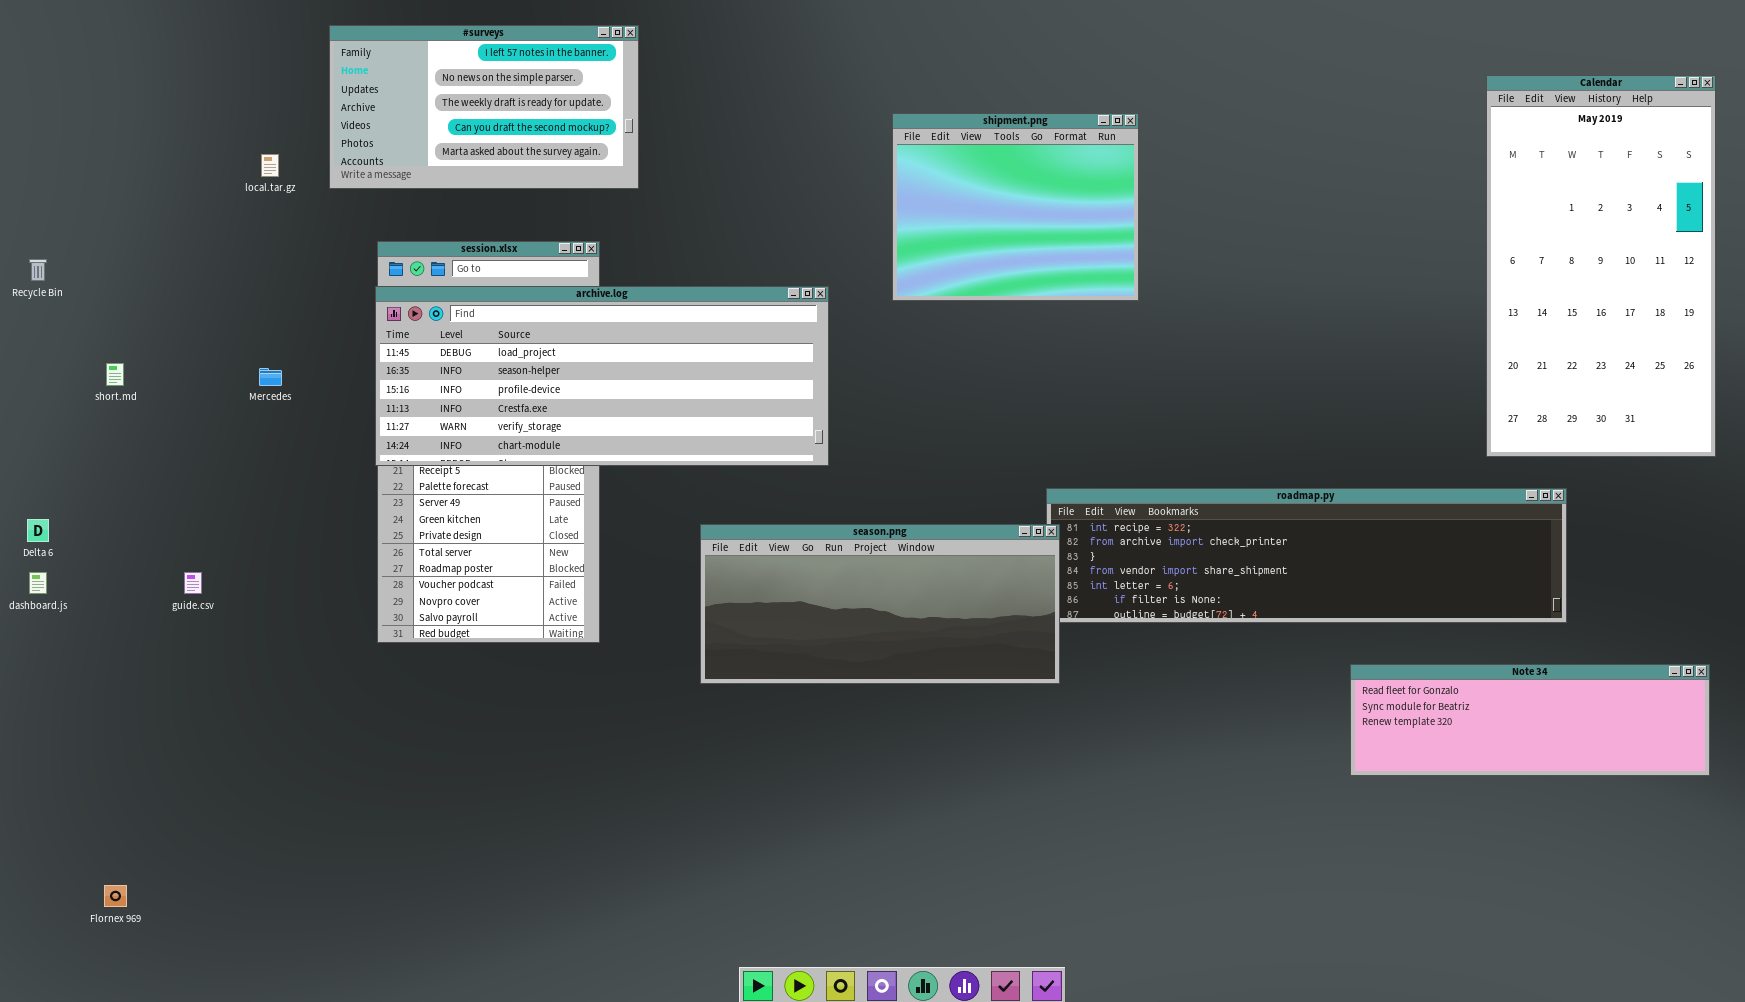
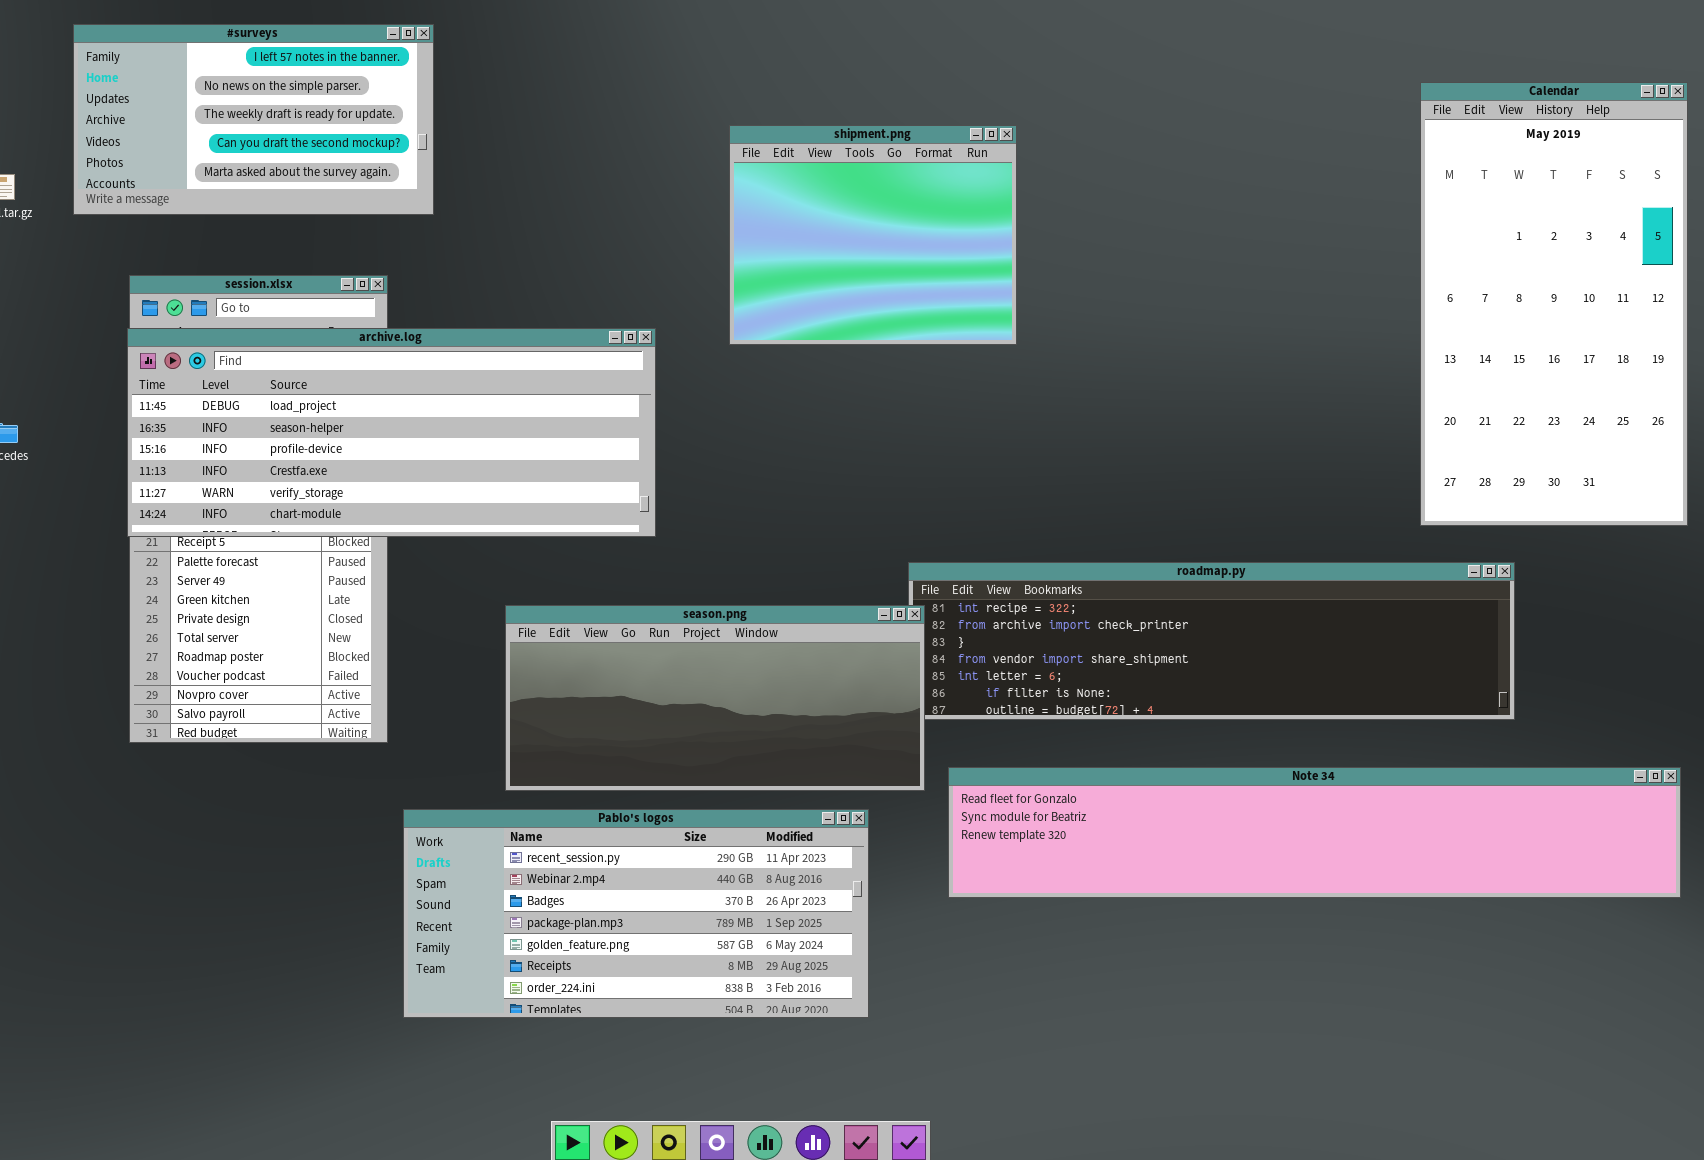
Note 34: [1350,664,1710,776] -> [948,767,1681,898], resized
Pablo's logos: none -> [403,809,869,1018], opened

